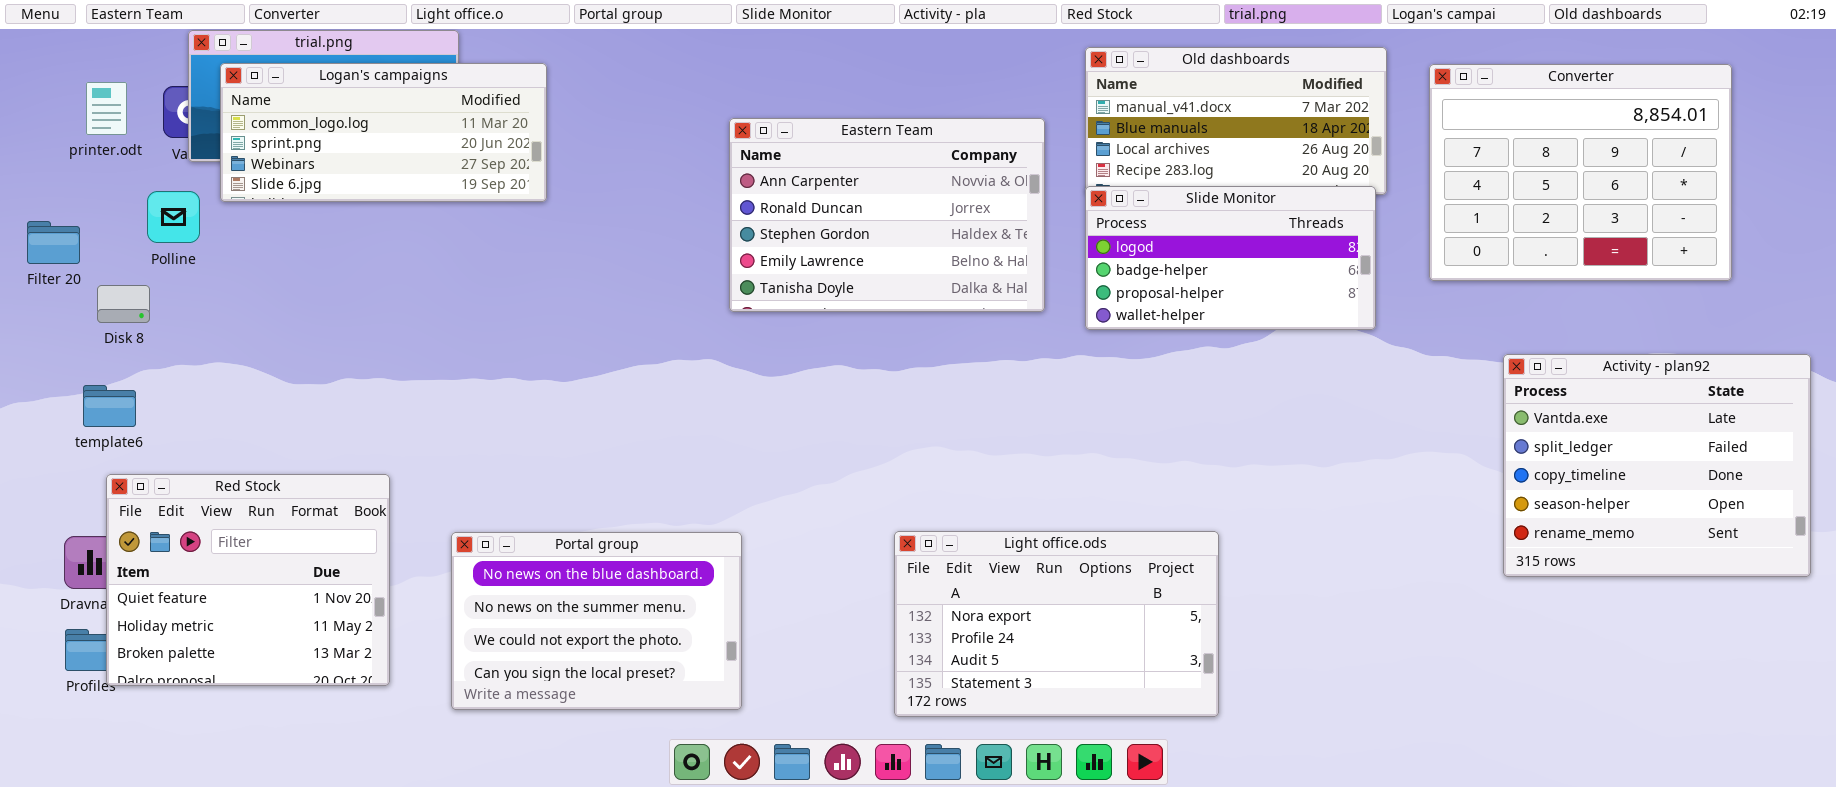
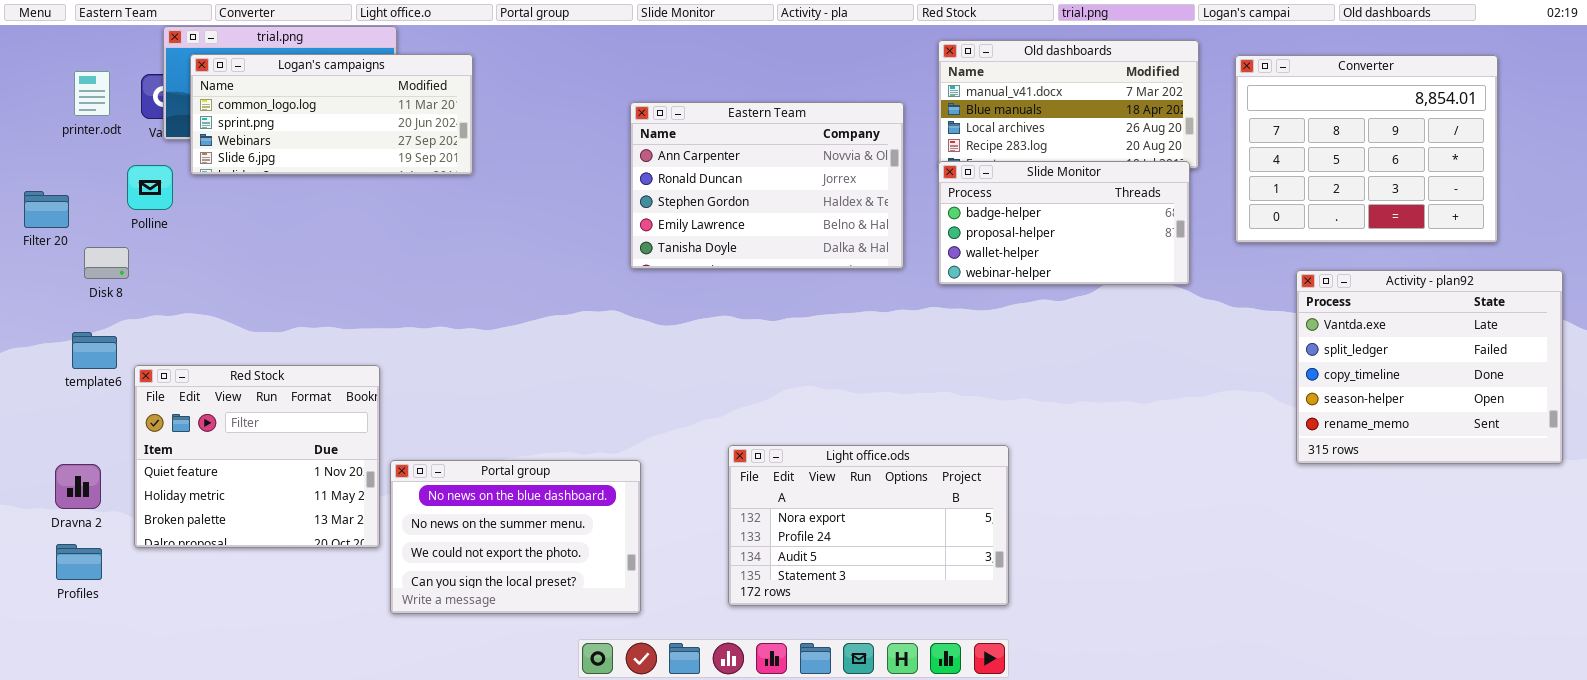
Slide Monitor: [1085,186,1376,330] -> [938,161,1190,285], scrolled down 1 row
Activity - plan92: [1503,354,1811,577] -> [1296,270,1563,464], moved
Red Stock: [106,474,390,686] -> [134,365,380,548], moved
Light office.ods: [894,531,1219,717] -> [728,445,1009,606], moved

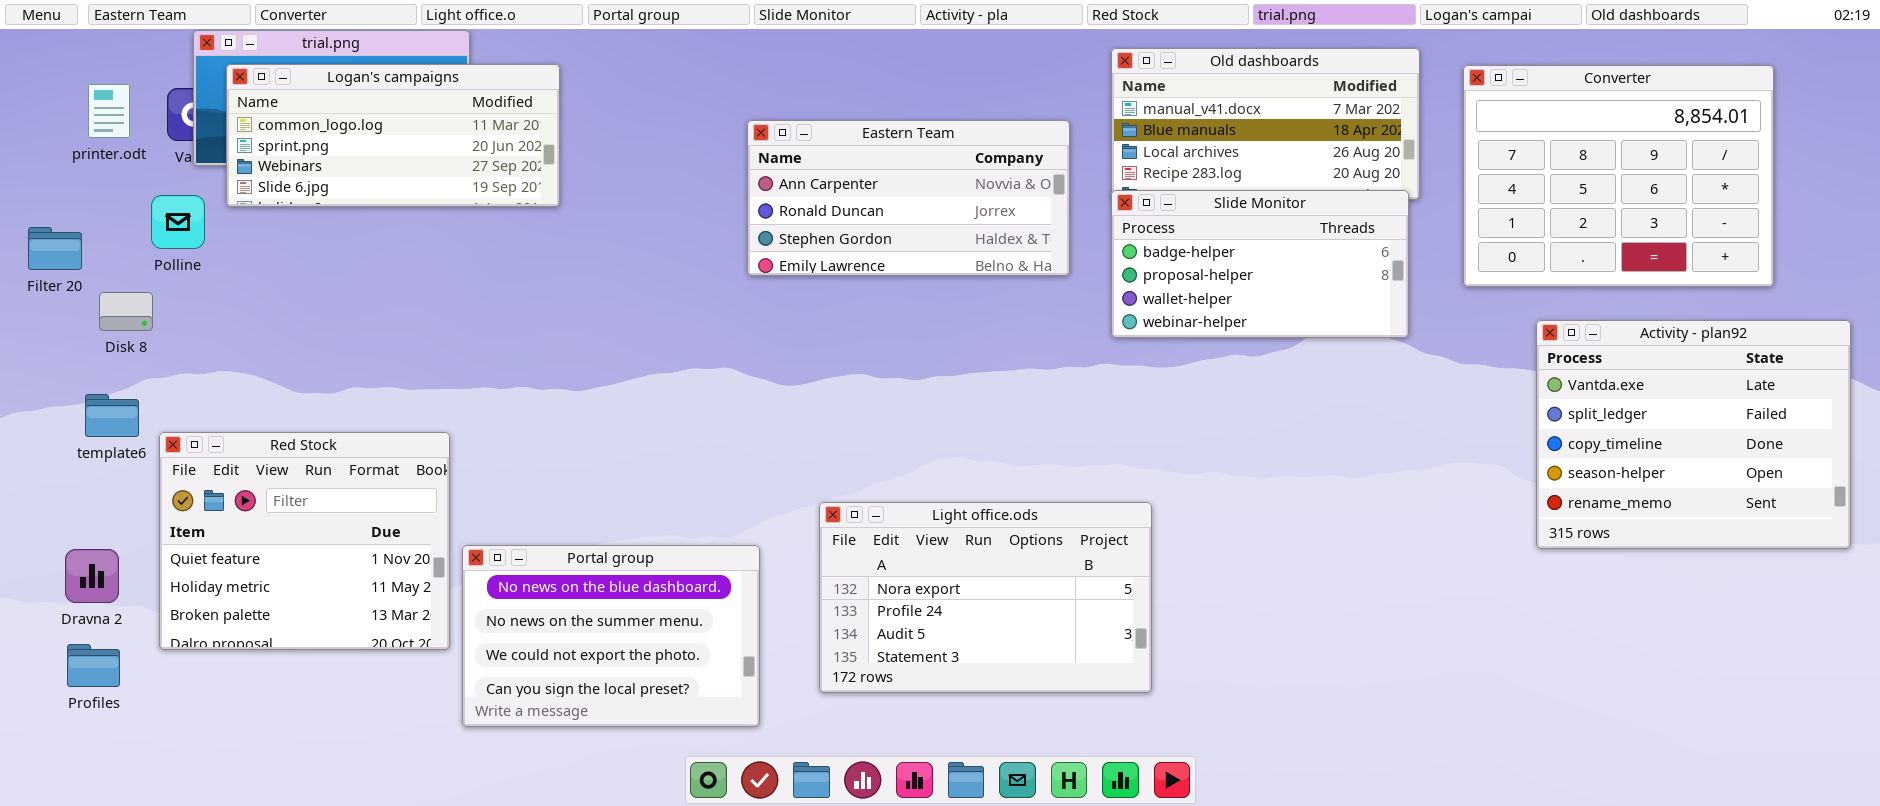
Eastern Team: [630,102,904,269] -> [747,120,1070,276], resized
Light office.ods: [728,445,1009,606] -> [819,502,1152,693], moved

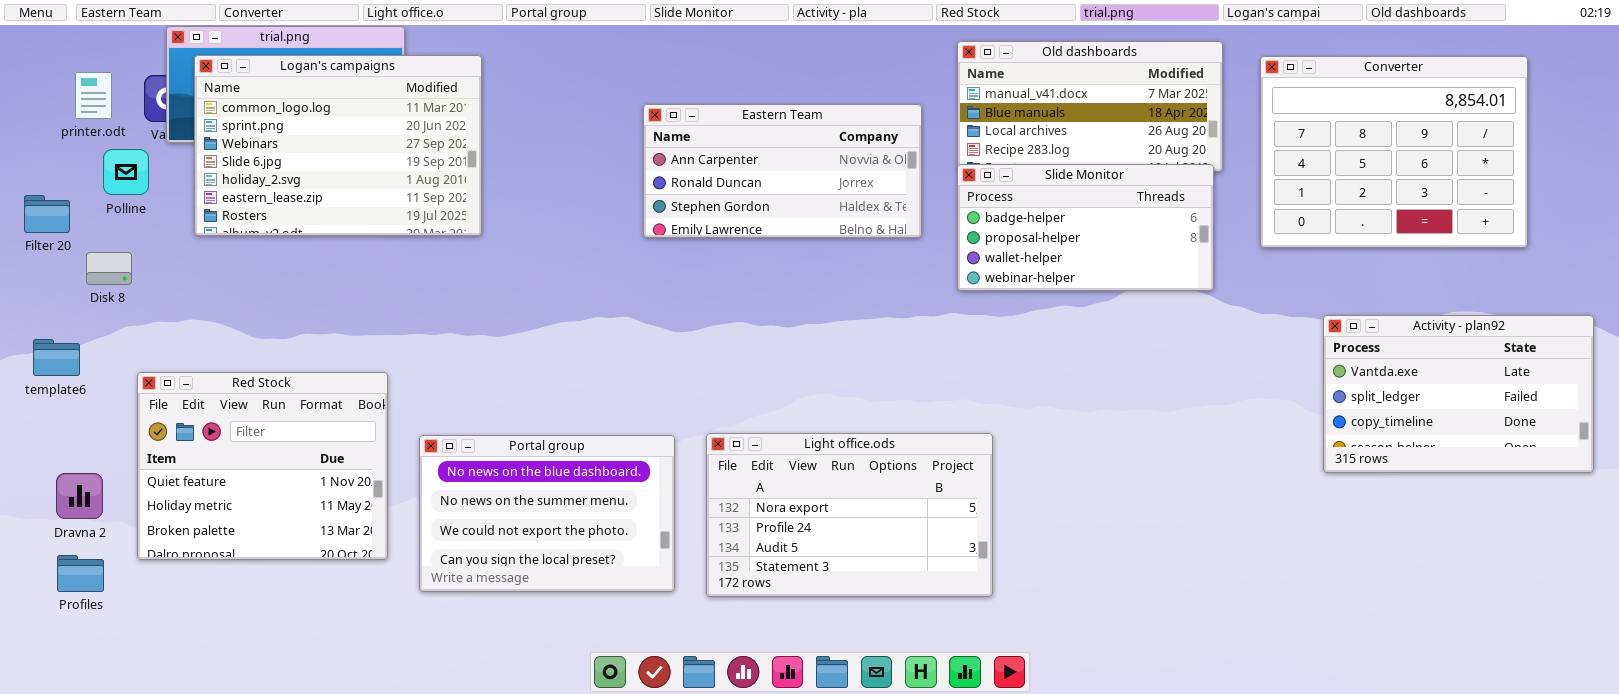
Logan's campaigns: [226,64,560,207] -> [194,55,482,236], resized
Polline: [151,195,205,249] -> [103,149,149,195], moved
Activity - plan92: [1536,320,1851,549] -> [1323,315,1594,473], resized
template6: [85,394,139,437] -> [33,339,80,376], moved
Portal group: [462,545,760,727] -> [419,435,675,592], moved

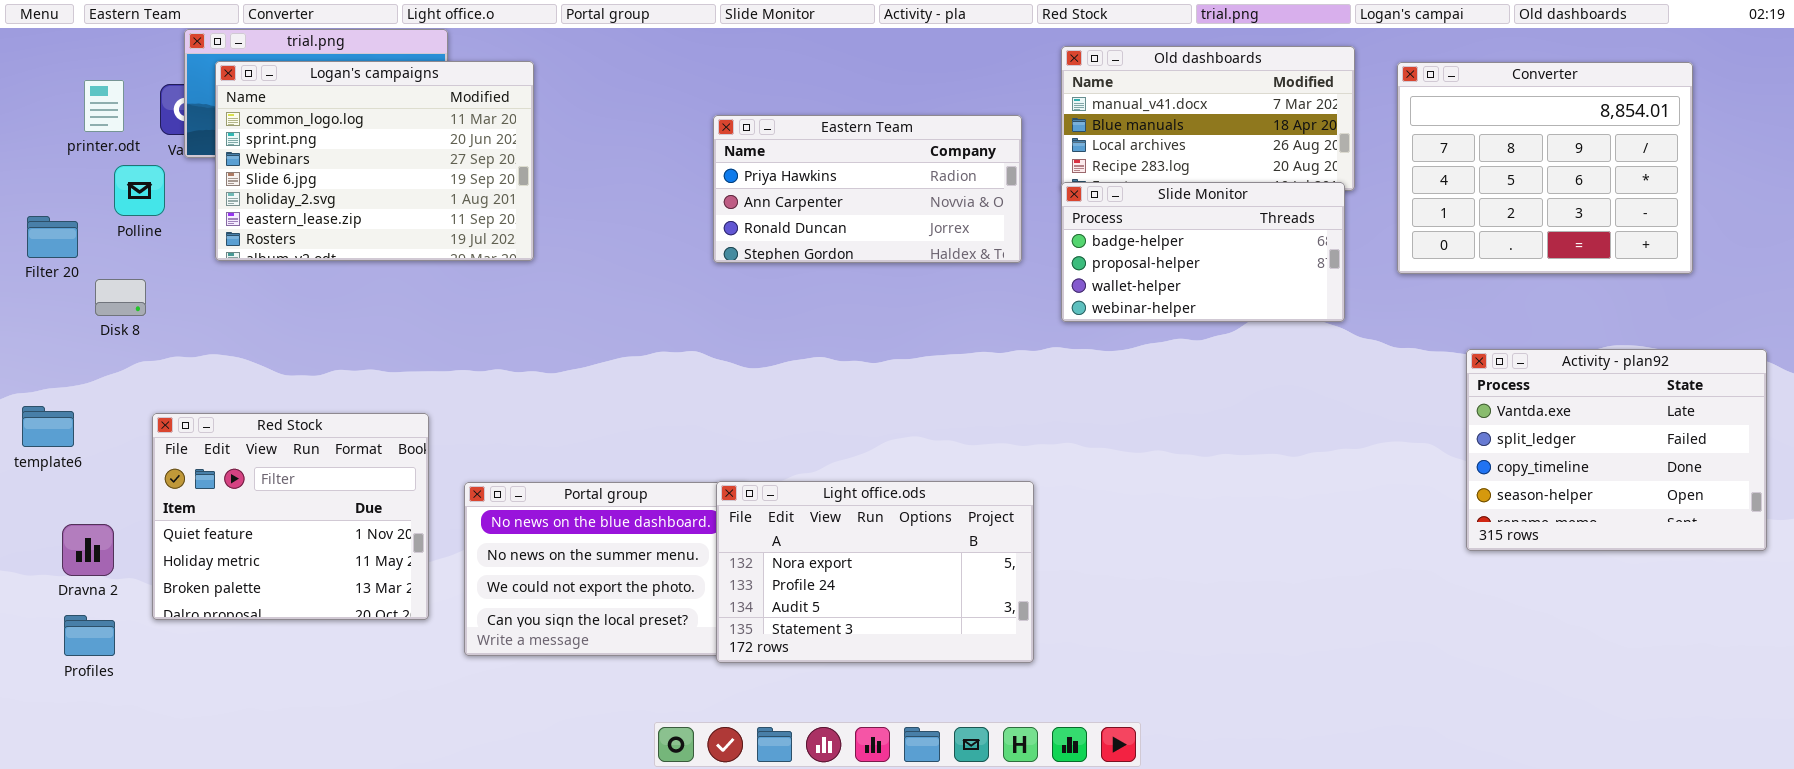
Eastern Team: [643,104,922,238] -> [713,115,1022,263], scrolled up 1 row
Activity - plan92: [1323,315,1594,473] -> [1466,349,1767,551], resized
template6: [33,339,80,376] -> [22,406,74,447], moved
Light office.ods: [706,433,993,597] -> [716,481,1034,663], moved

